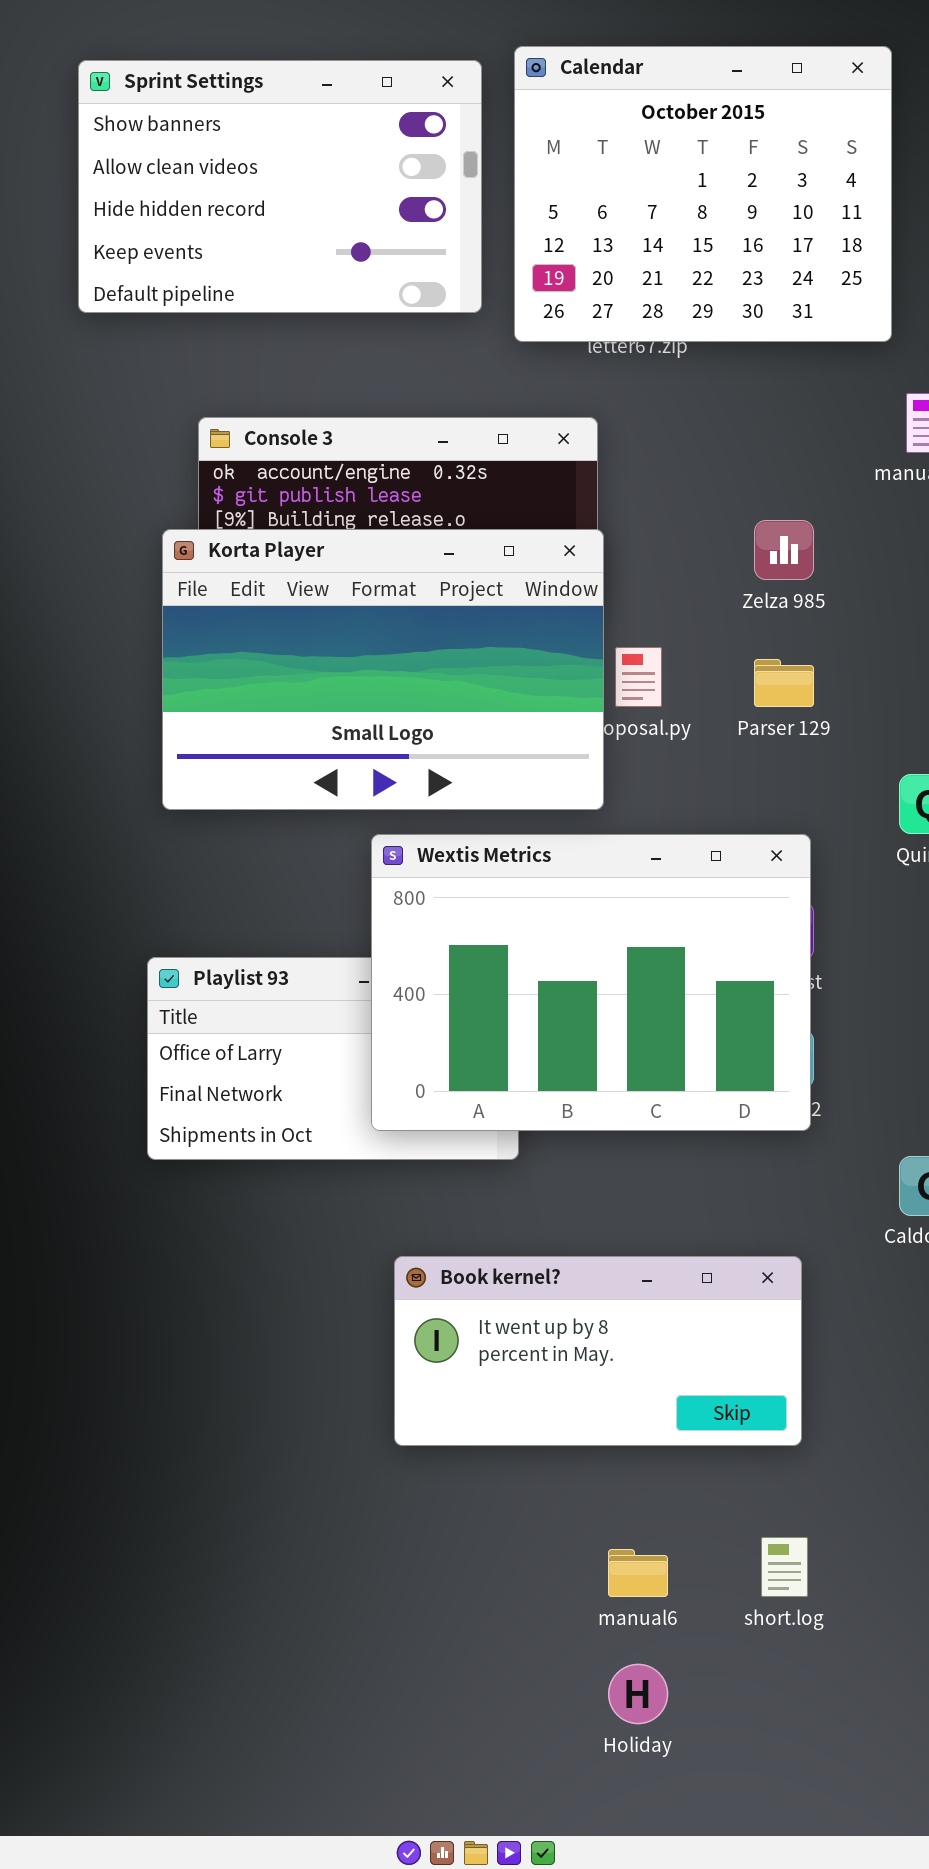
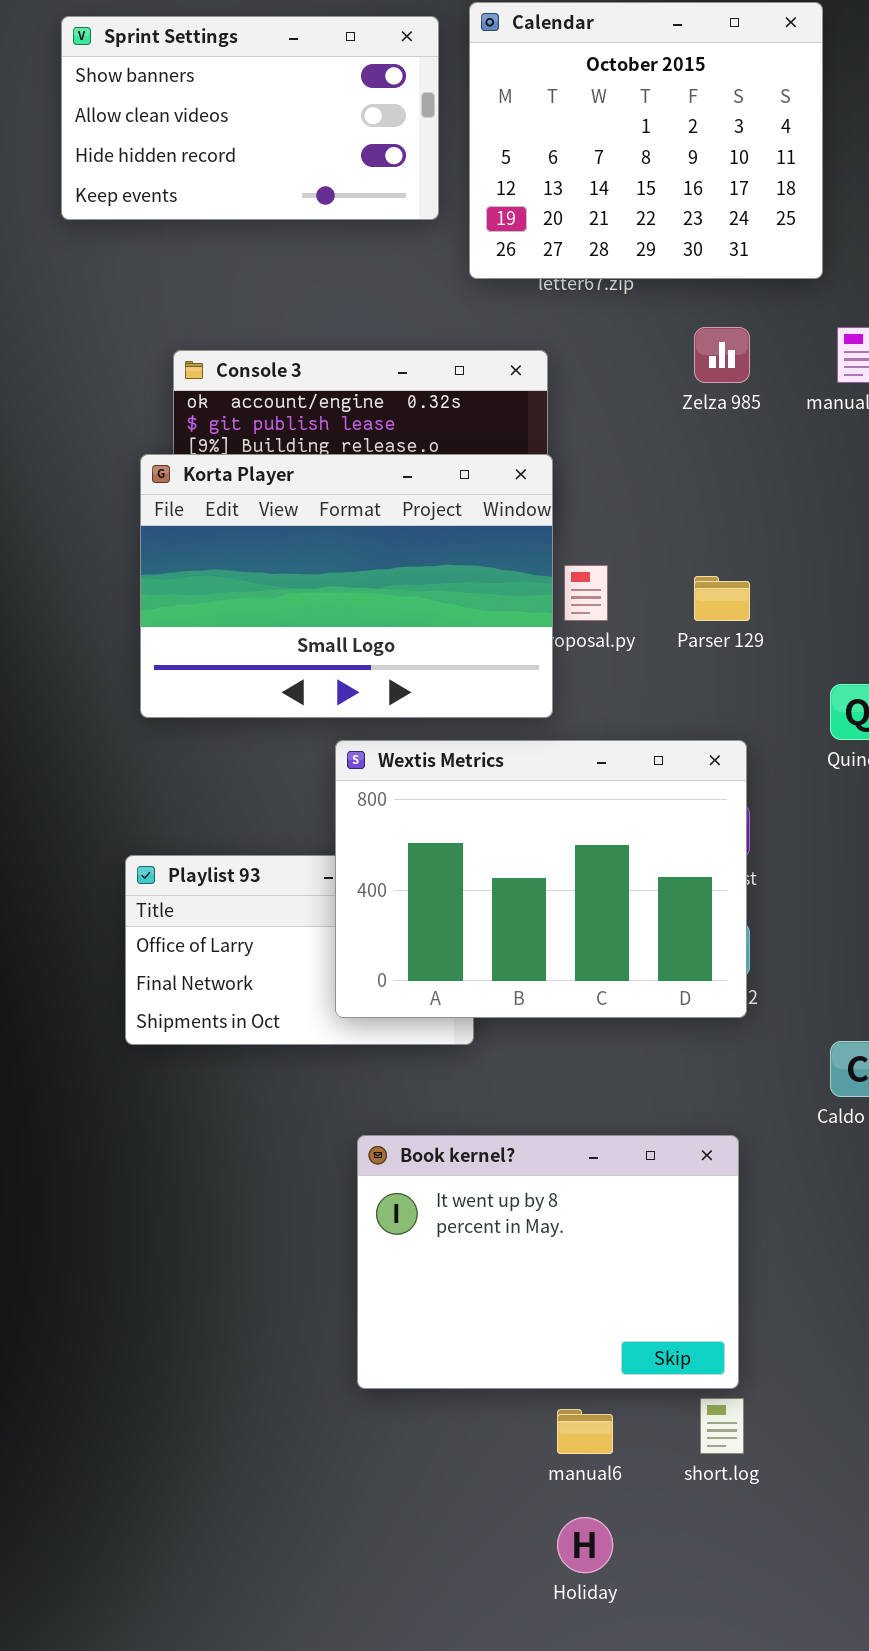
Sprint Settings: [78,60,482,313] -> [61,16,439,220], resized
Zelza 985: [754,520,814,580] -> [694,327,750,383], moved
Book kernel?: [394,1256,802,1446] -> [357,1135,739,1389], resized

